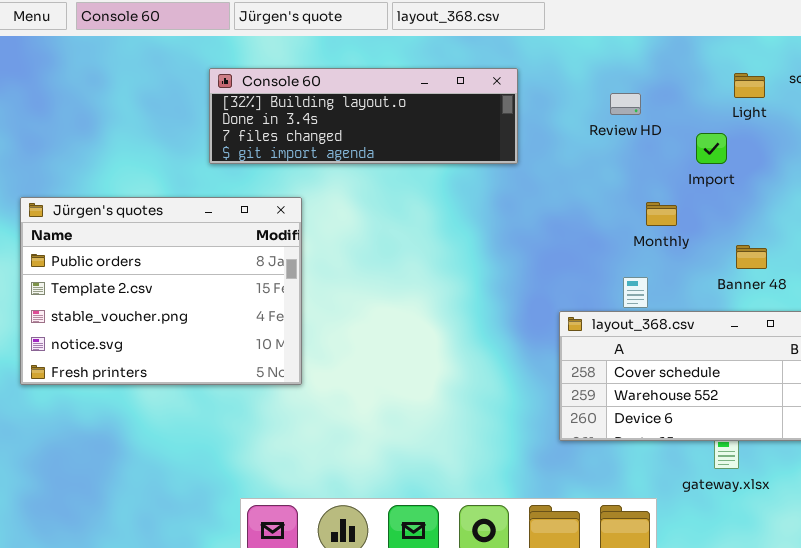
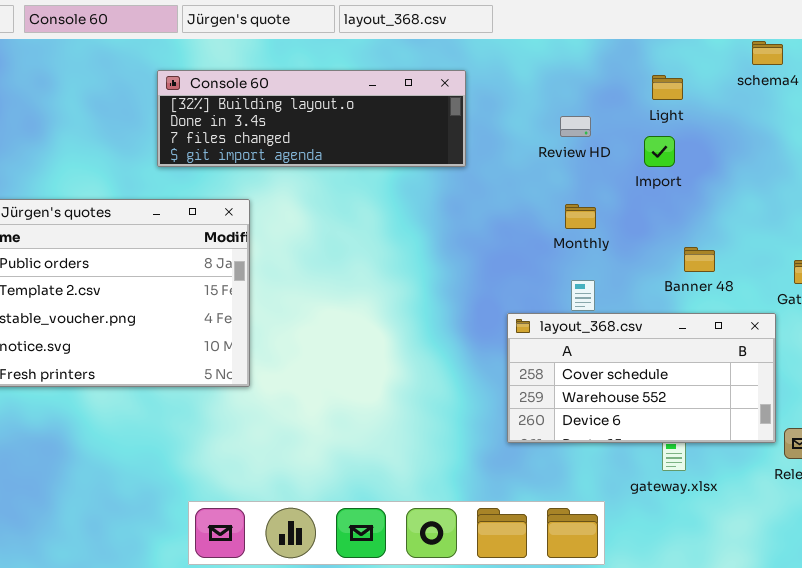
Light: [734,73,765,98] -> [652,75,683,100], moved
Review HD: [610,93,641,115] -> [560,116,591,137], moved
Monthly: [646,202,677,226] -> [565,204,596,229], moved

